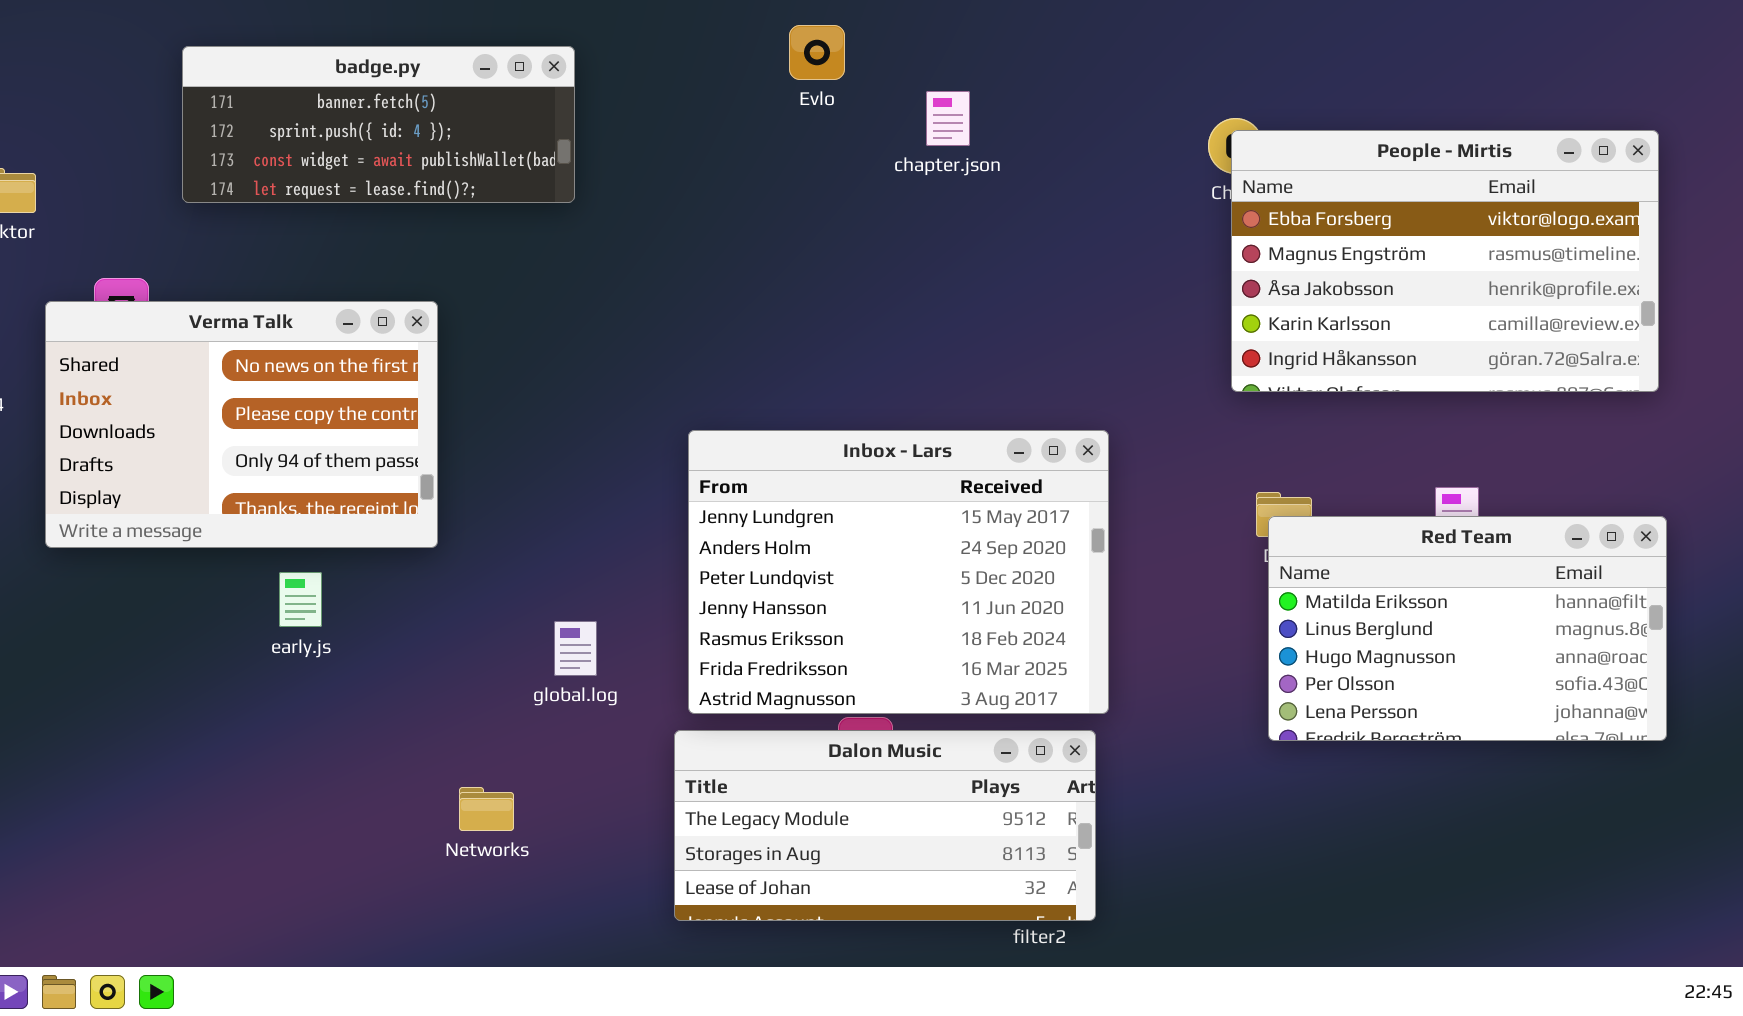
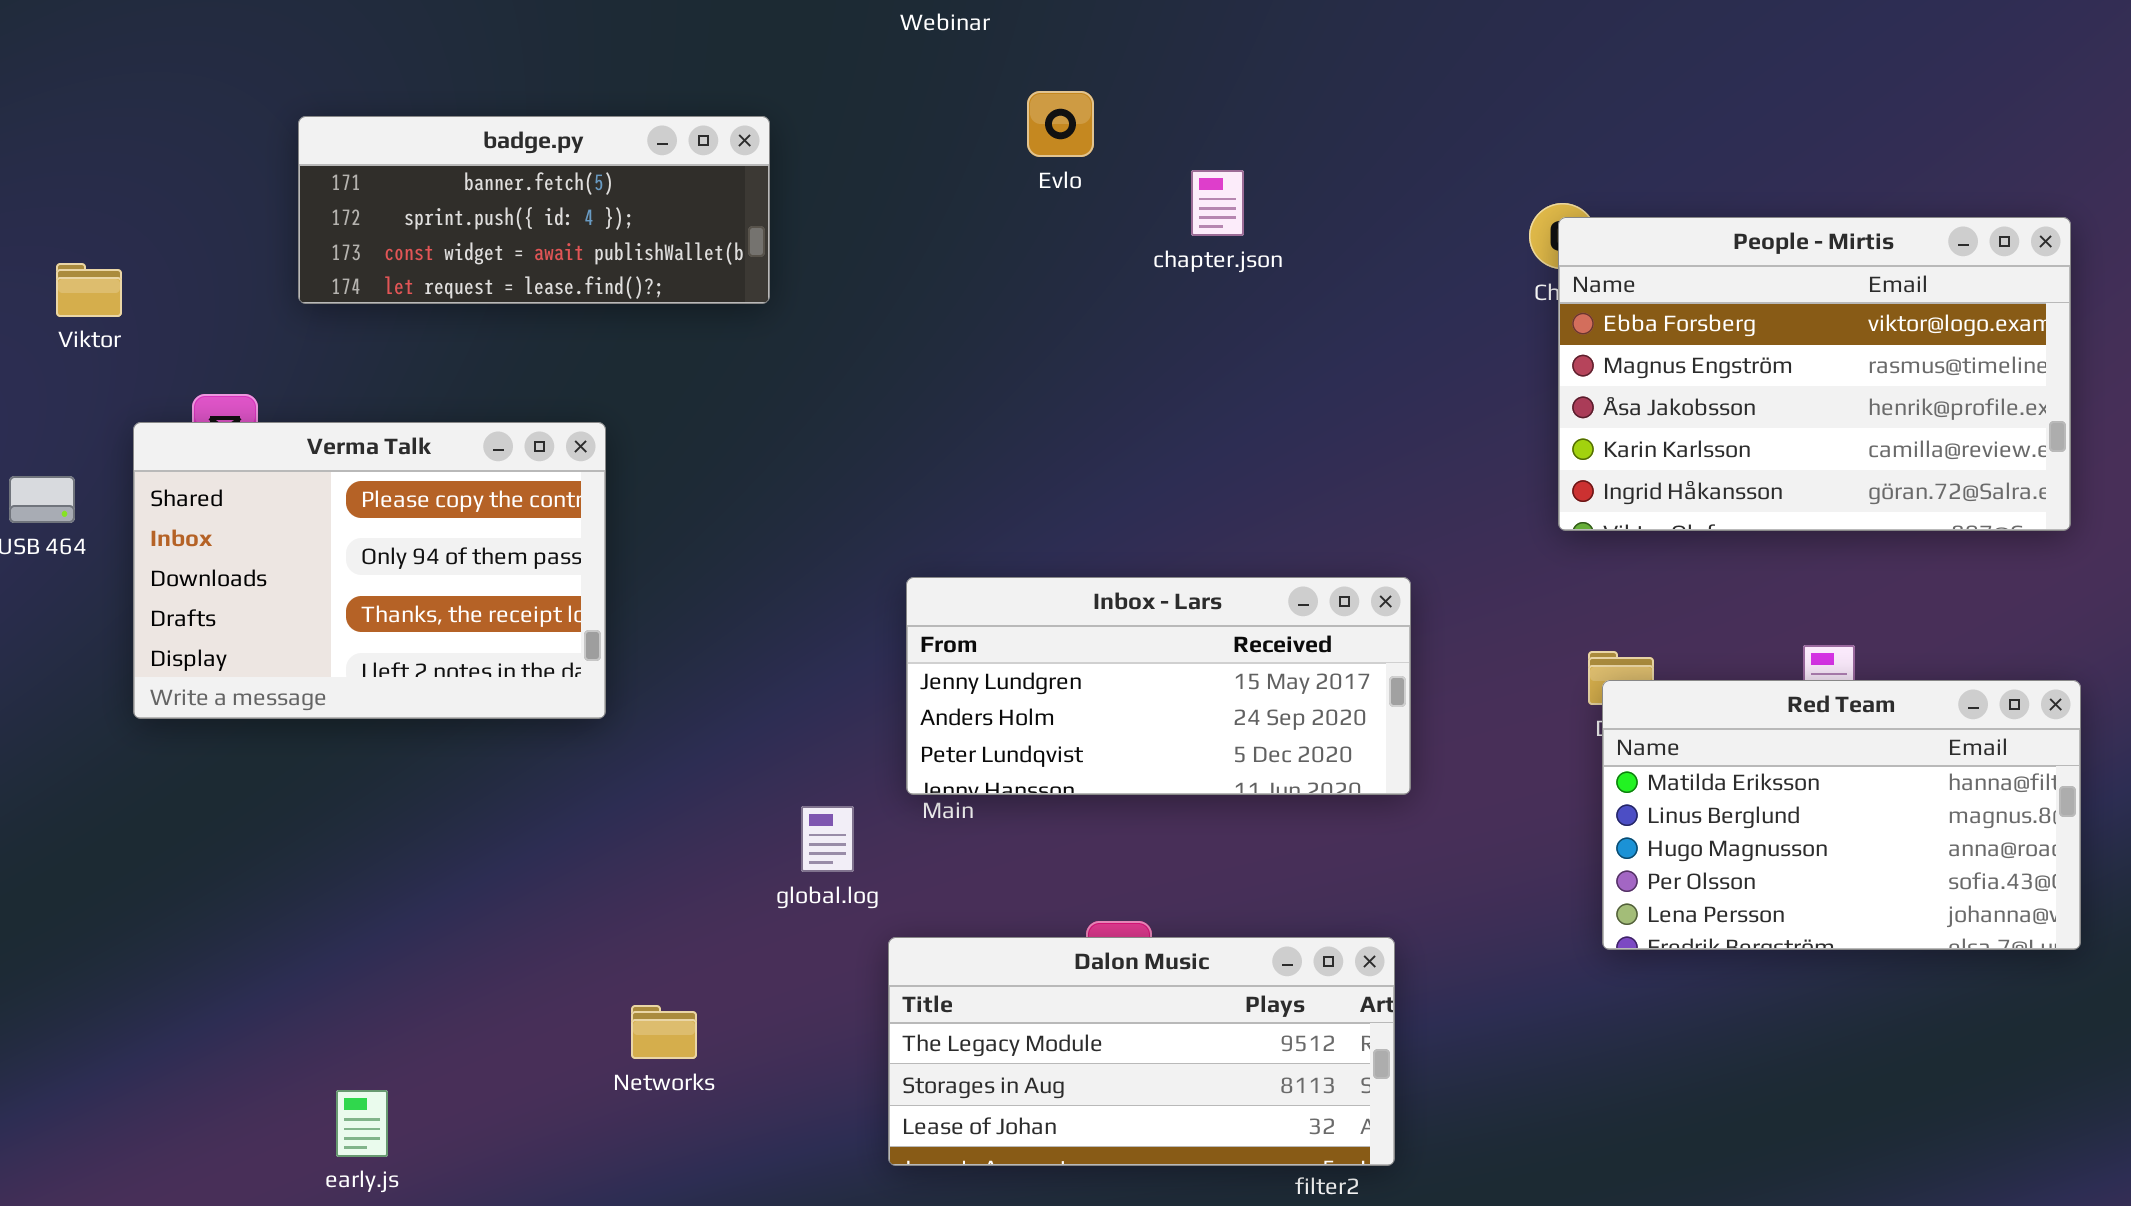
Verma Talk: [45,301,438,548] -> [133,422,606,719], scrolled down 1 row
Inbox - Lars: [688,430,1109,714] -> [906,577,1411,795], resized
early.js: [279,572,322,627] -> [336,1090,388,1157], moved
global.log: [554,621,597,676] -> [801,806,854,872], moved

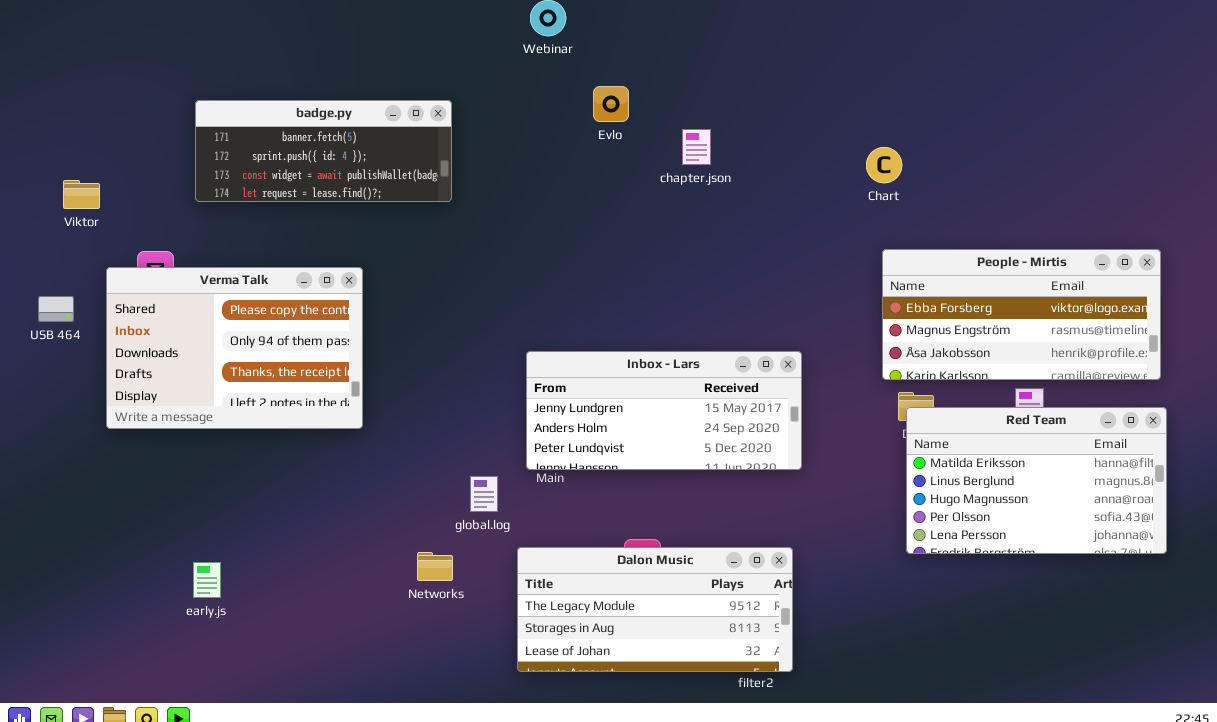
People - Mirtis: [1558,217,2071,531] -> [882,249,1161,380], moved, resized
Networks: [631,1005,697,1059] -> [417,552,453,581], moved
early.js: [336,1090,388,1157] -> [193,562,221,598], moved

